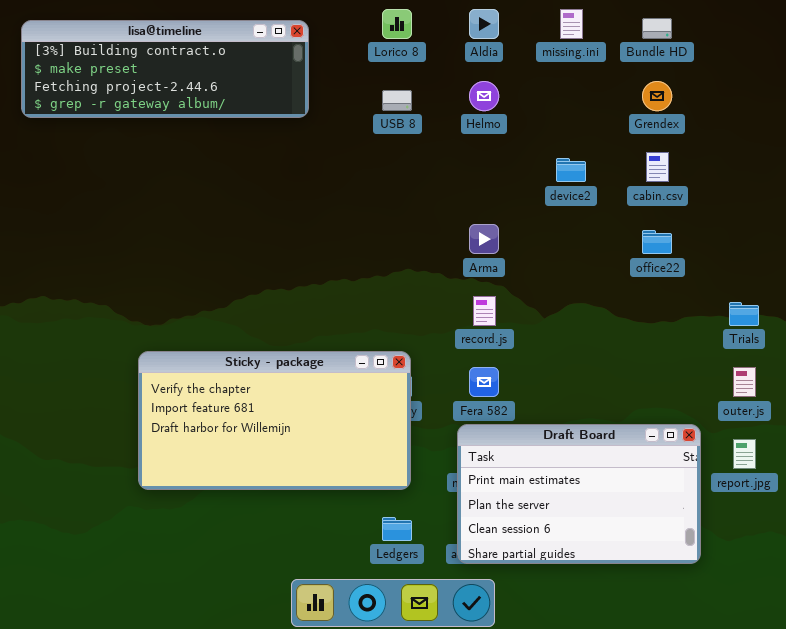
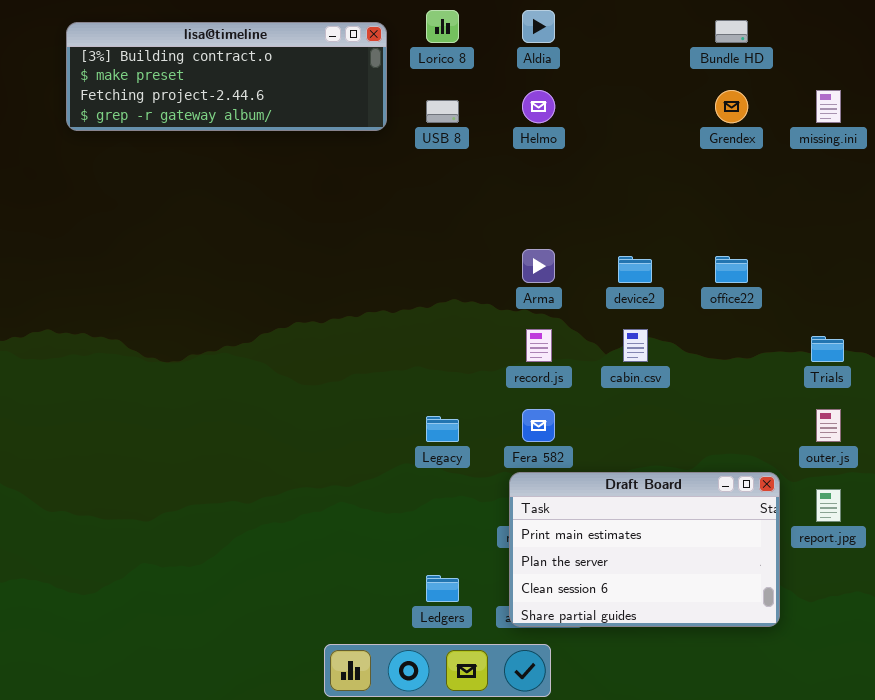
missing.ini: [560,9,583,39] -> [816,90,841,123], moved
lisa@timeline: [21,20,309,118] -> [66,22,387,131], moved
cabin.csv: [646,152,669,182] -> [623,329,648,362], moved
device2: [556,158,586,182] -> [618,256,652,283], moved
Sticky - package: [138,351,411,490] -> none, closed

